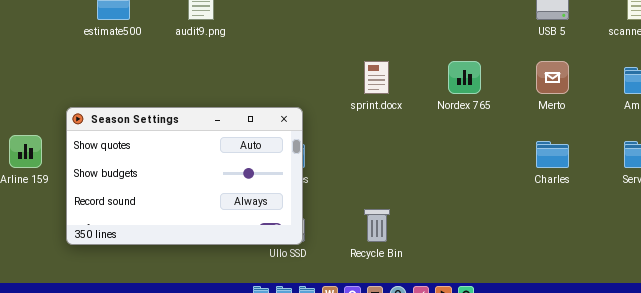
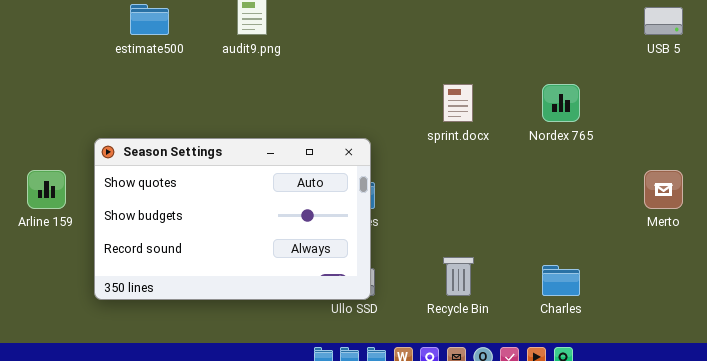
Merto: [536,61,569,94] -> [644,170,683,209], moved
Charles: [536,141,569,168] -> [542,265,580,296], moved

